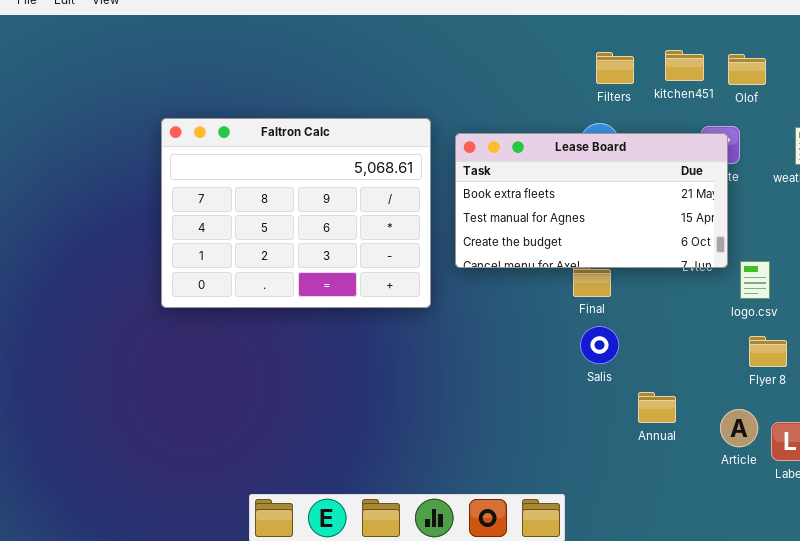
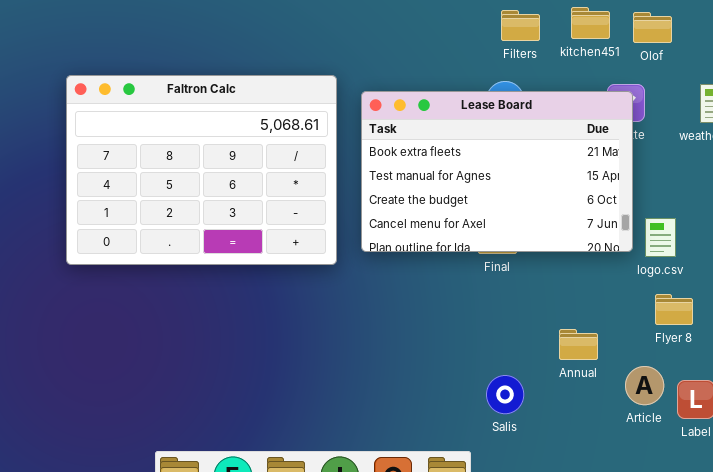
Lease Board: [455,133,728,268] -> [361,91,633,252], resized
Salis: [580,326,619,364] -> [486,375,524,414], moved
Annual: [638,392,676,423] -> [559,329,598,360], moved

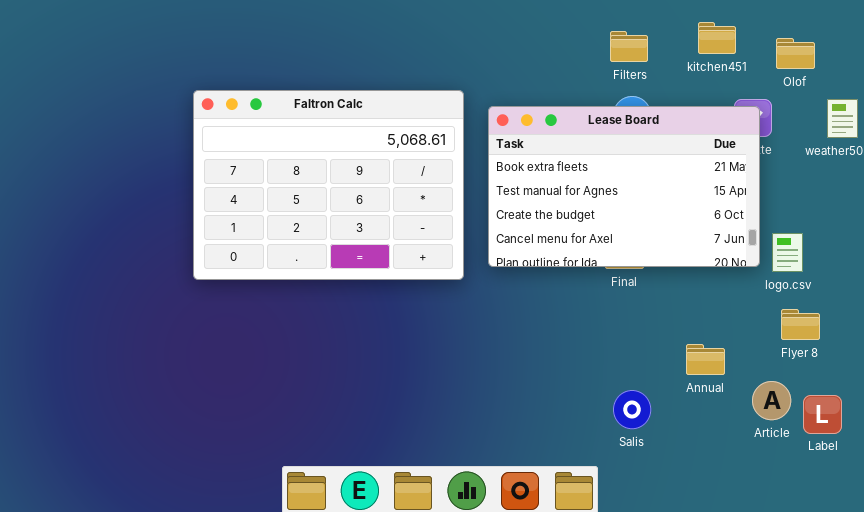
Filters: [501,10,540,41] -> [610,31,648,62], moved
Olof: [633,12,672,43] -> [776,38,815,69], moved

